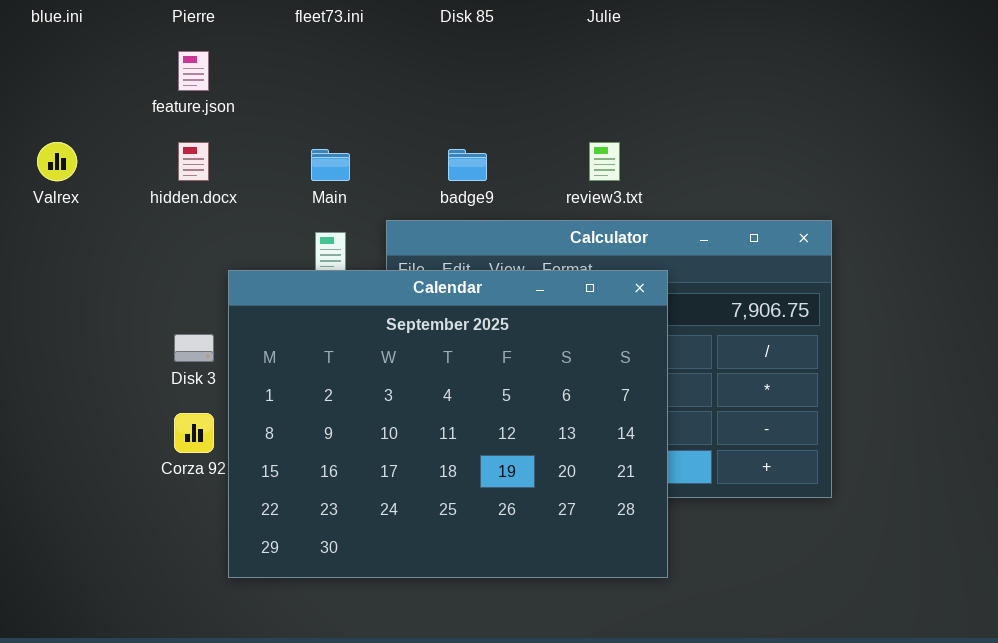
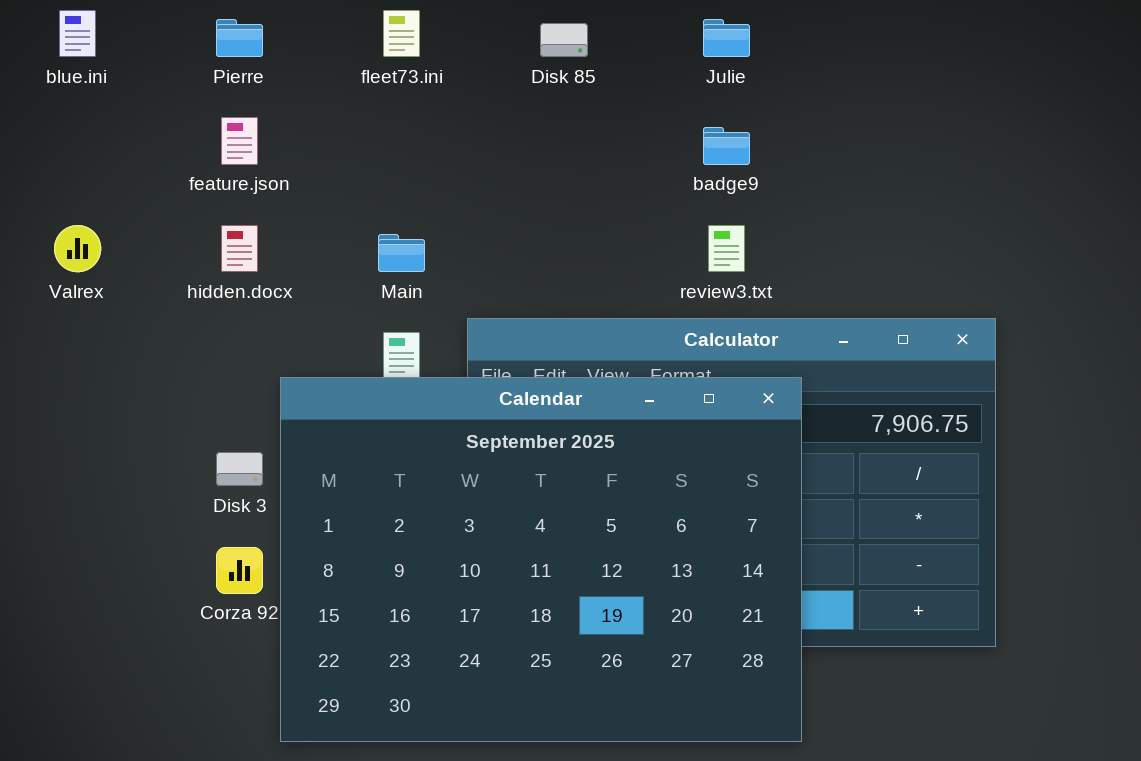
badge9: [448,149,487,181] -> [703,127,750,165], moved

